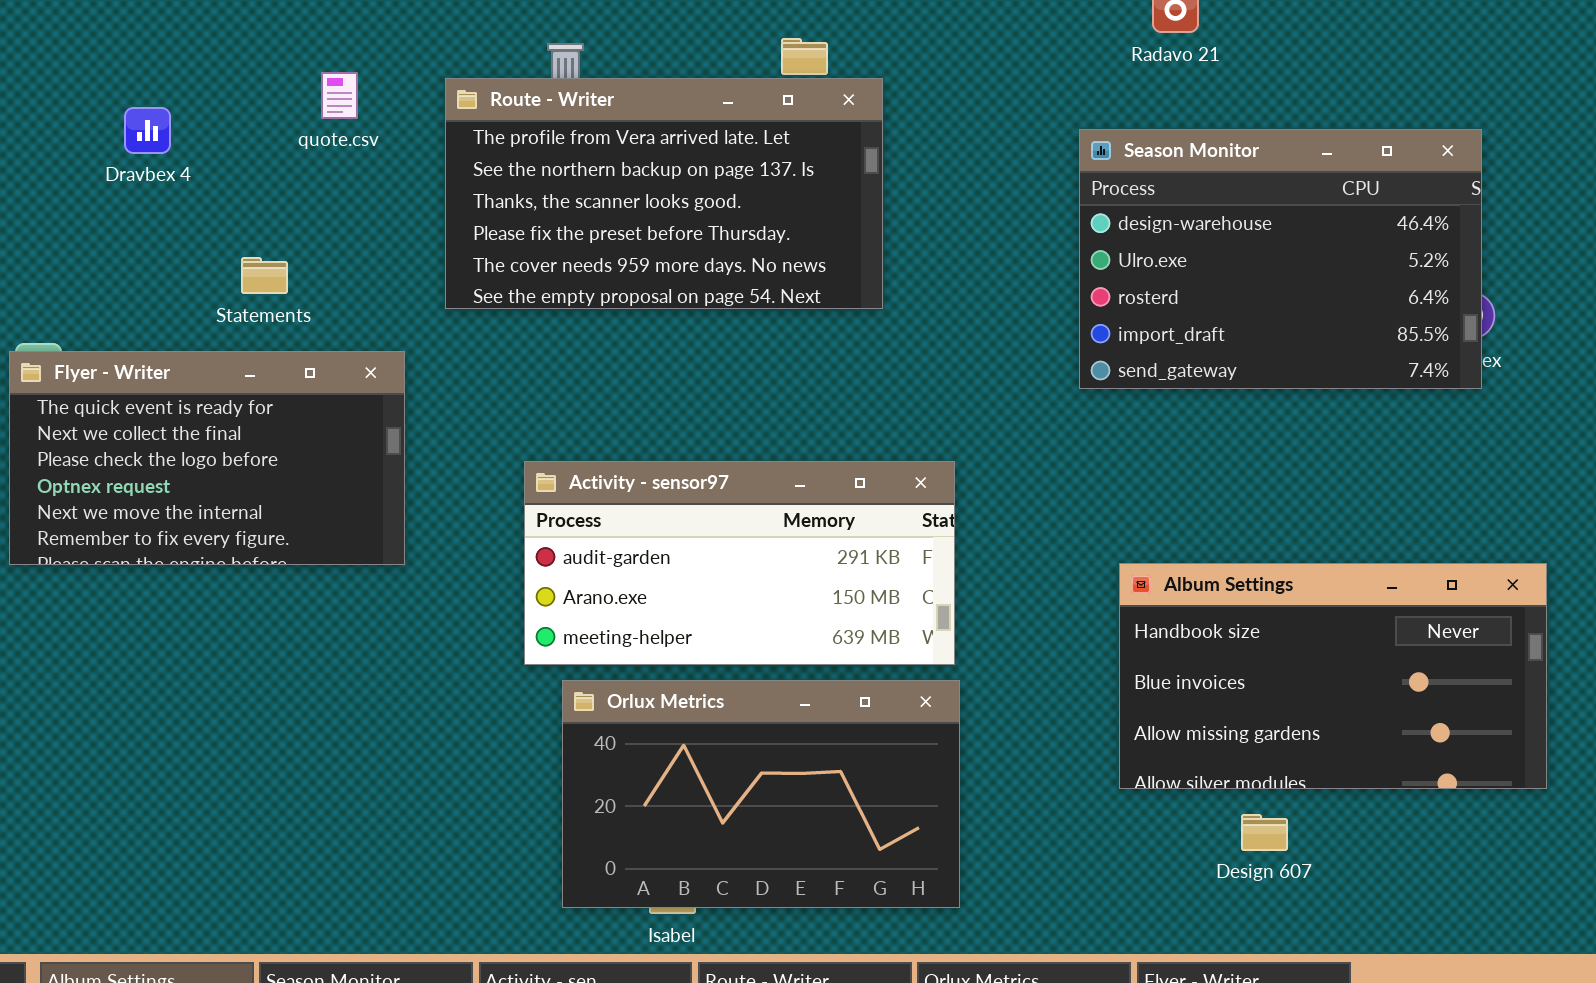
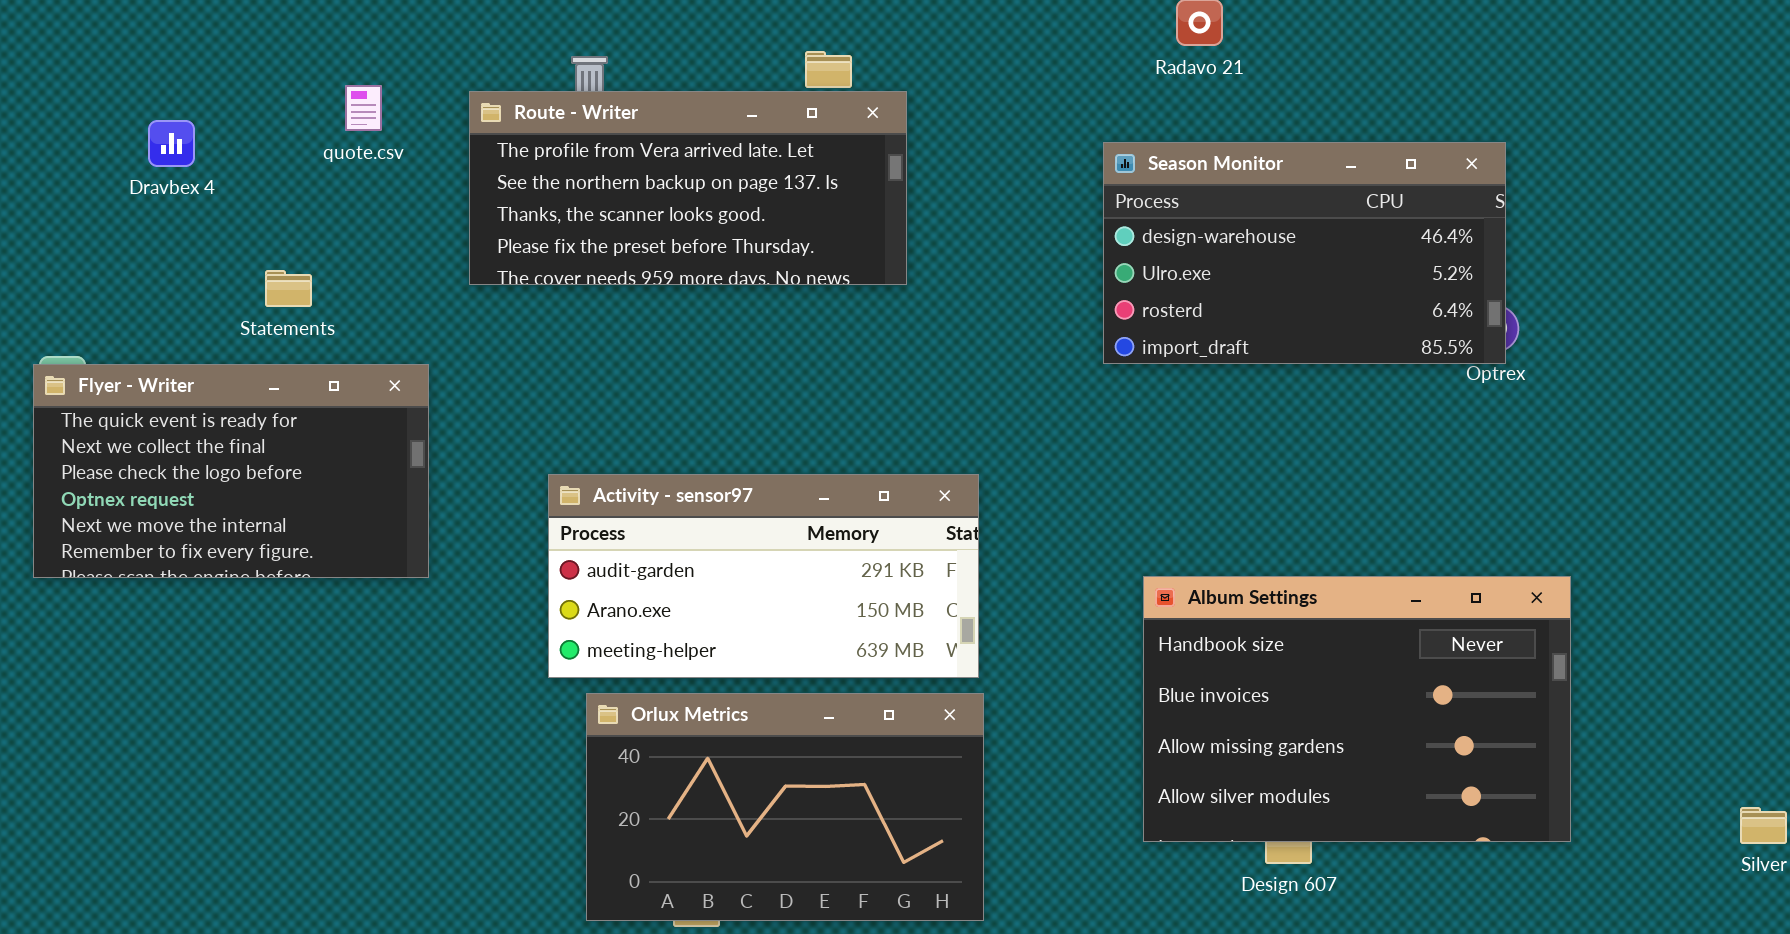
Route - Writer: [445,78,883,309] -> [469,91,907,285], resized
Season Monitor: [1079,129,1482,389] -> [1103,142,1506,364], resized
Album Settings: [1119,563,1547,789] -> [1143,576,1571,842], resized

